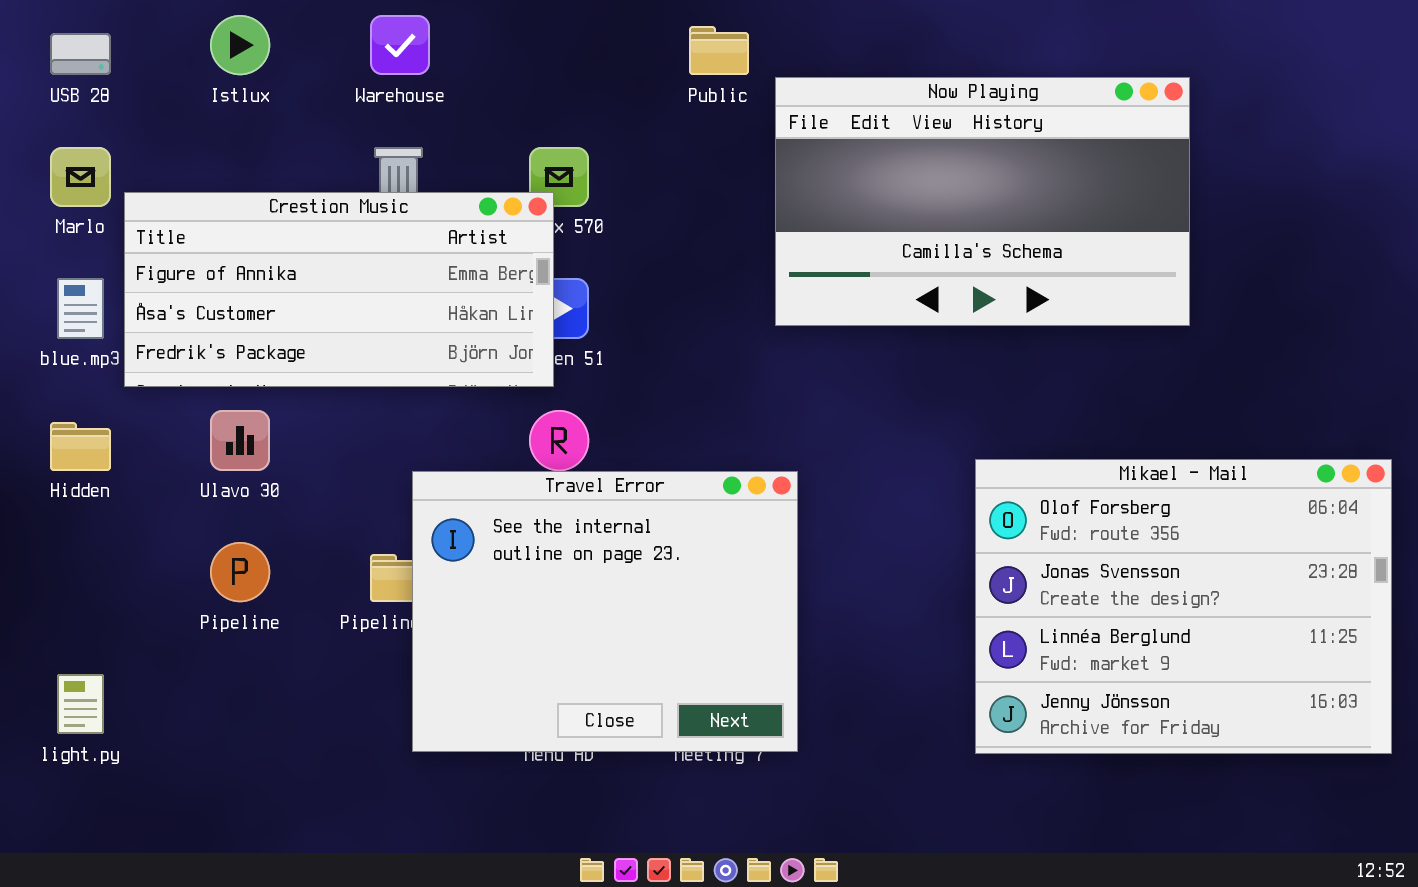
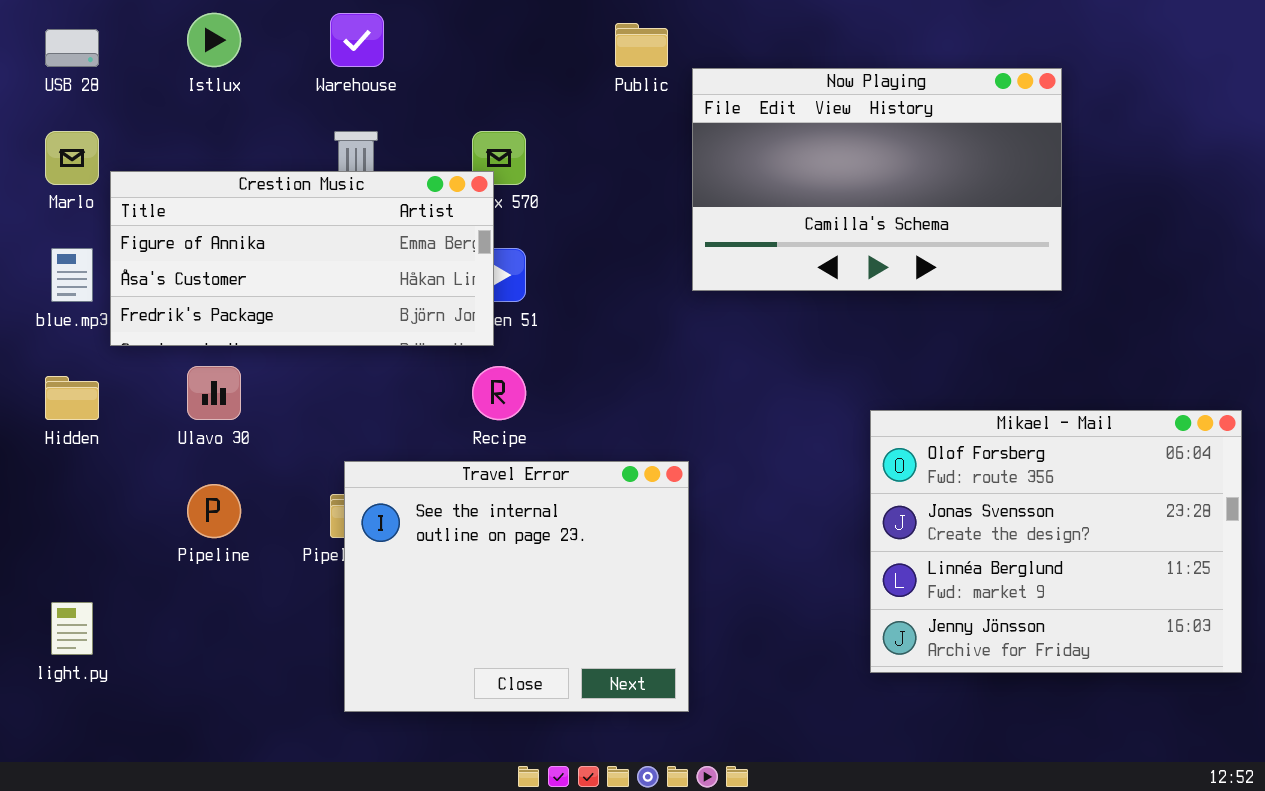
Travel Error: [412,471,798,752] -> [344,461,689,712], moved

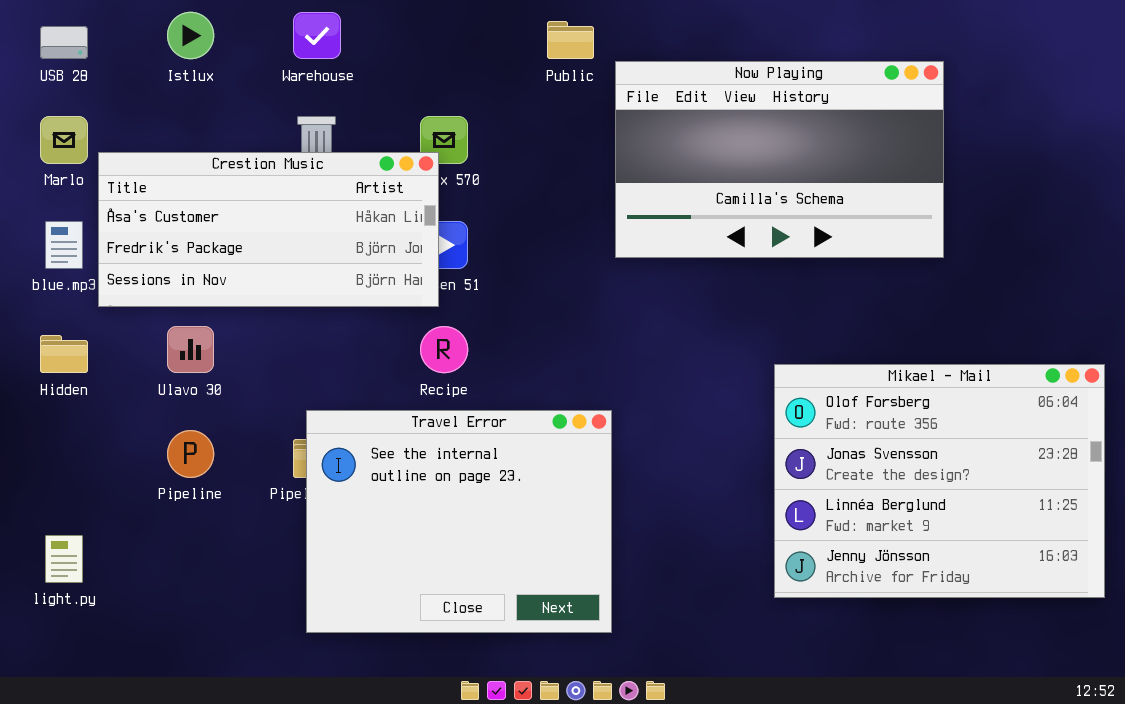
Crestion Music: [110,171,494,346] -> [98,152,439,307], scrolled down 1 row

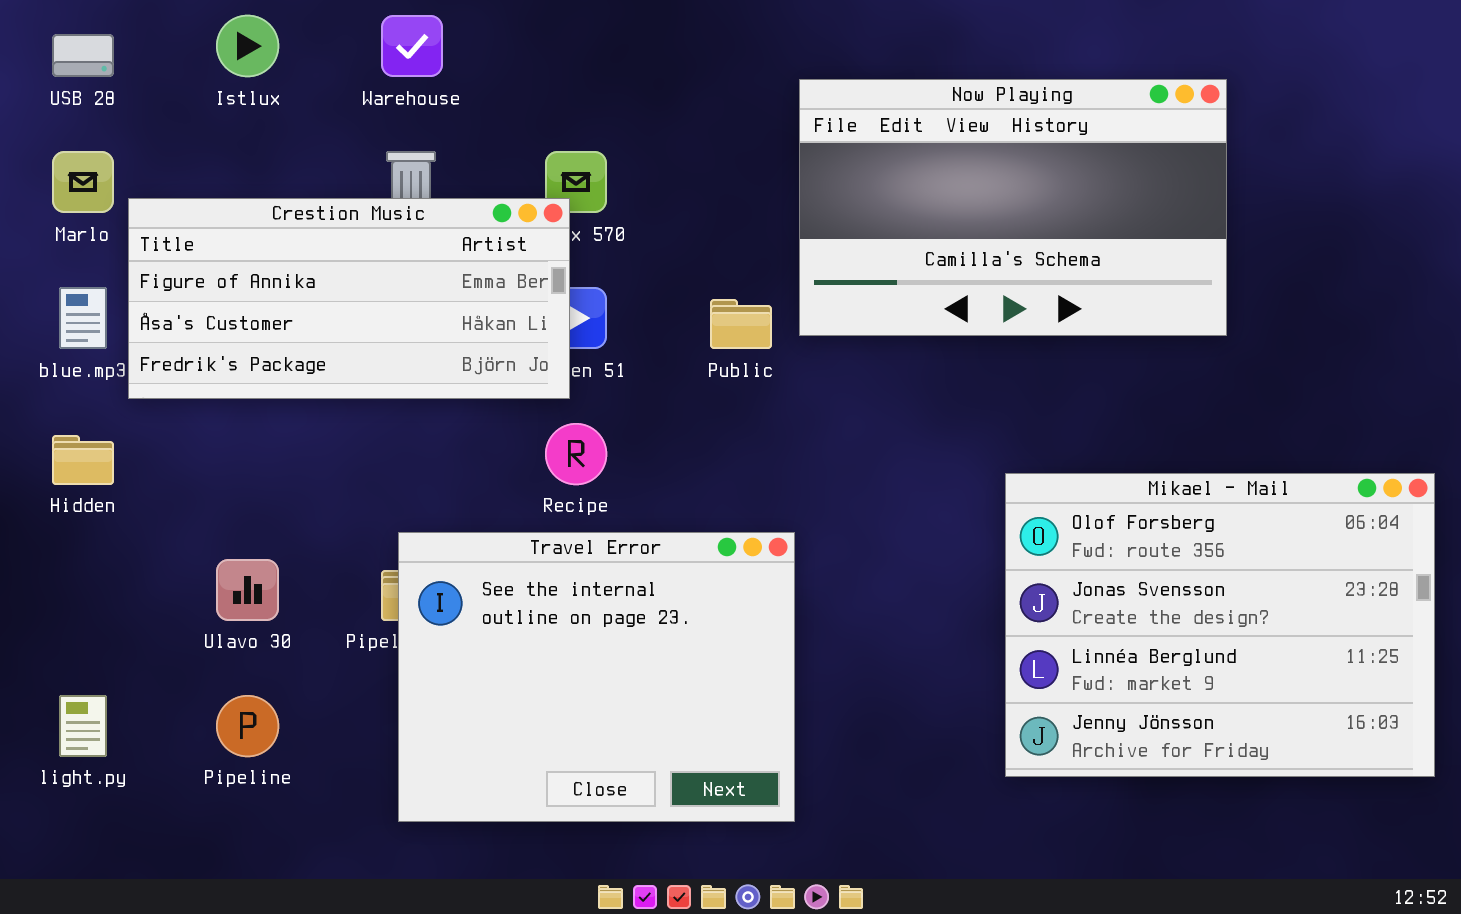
Public: [547,21,594,59] -> [710,299,772,349], moved
Crestion Music: [98,152,439,307] -> [128,198,570,399], scrolled up 1 row
Ulavo 30: [167,326,214,373] -> [216,559,279,621], moved
Pipeline: [167,430,214,478] -> [216,695,279,757], moved

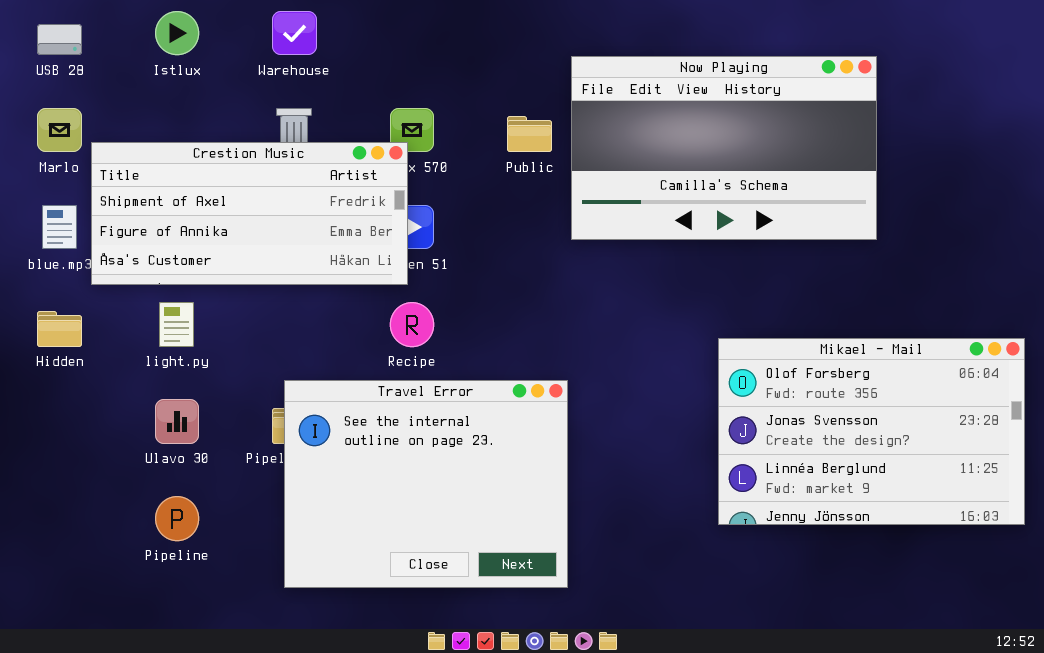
Crestion Music: [128,198,570,399] -> [91,142,408,285], scrolled up 1 row
Public: [710,299,772,349] -> [507,116,552,152], moved
Mikael - Mail: [1005,473,1435,777] -> [718,338,1025,525], resized
light.py: [59,695,107,757] -> [159,302,194,347], moved

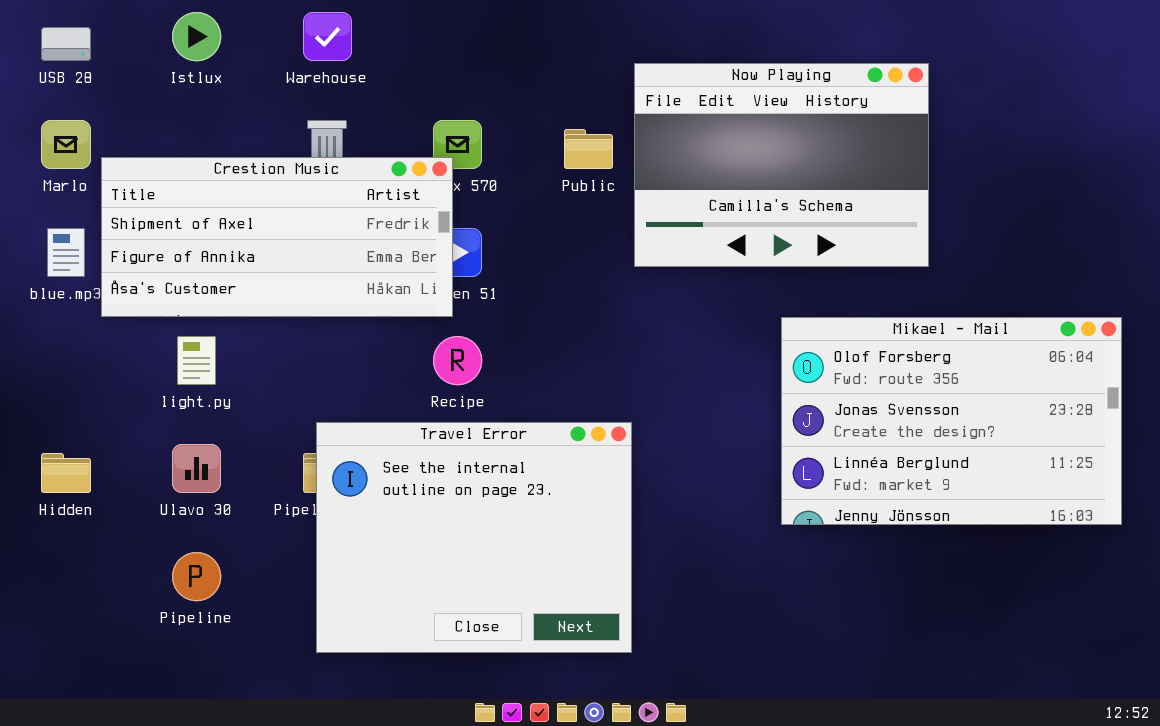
Now Playing: [571,56,877,240] -> [634,63,929,267], resized
Hidden: [37,311,82,347] -> [41,453,91,493], moved
Mikael - Mail: [718,338,1025,525] -> [781,317,1122,525], moved

